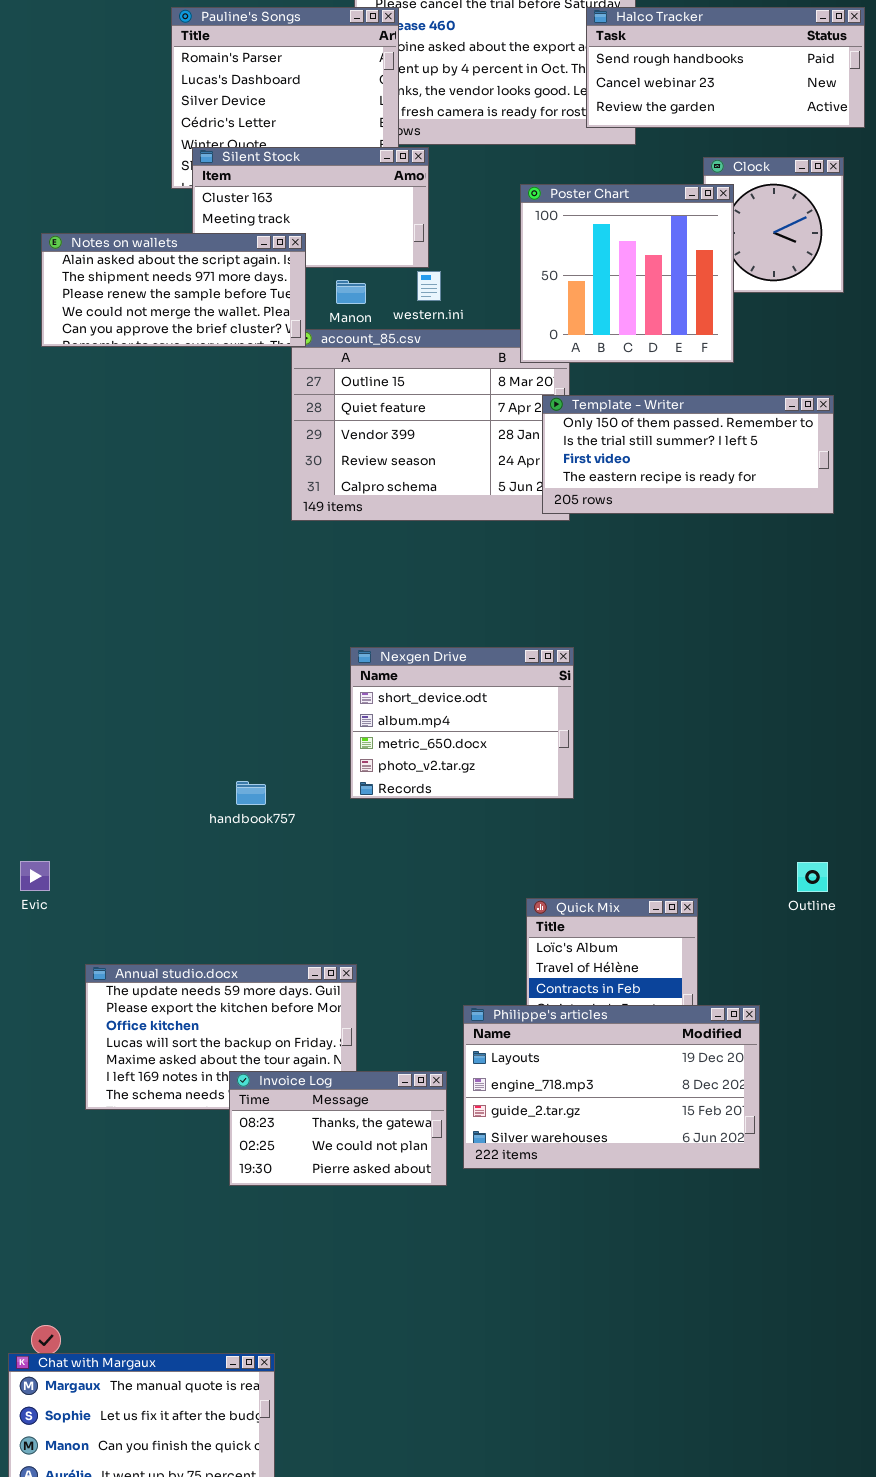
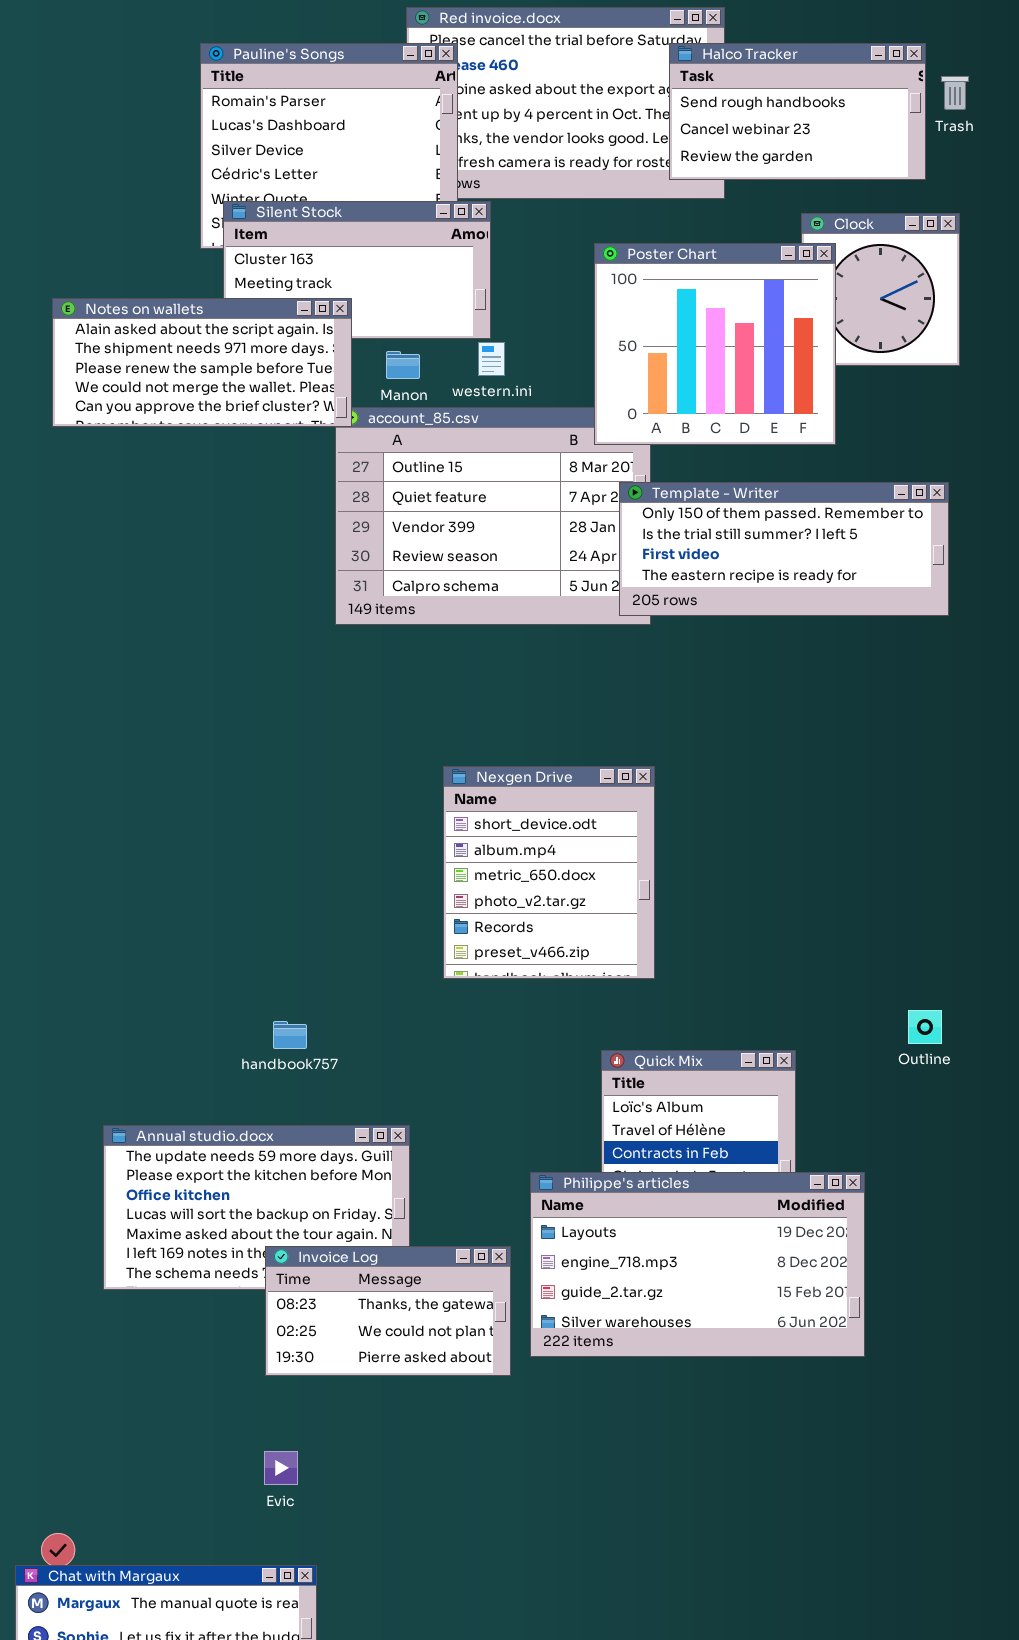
Halco Tracker: [586,7,865,128] -> [669,43,926,180], resized
Nexgen Drive: [350,647,574,799] -> [443,766,655,979], resized
handbook757: [236,781,266,805] -> [273,1021,307,1049], moved
Evic: [20,861,50,891] -> [264,1451,298,1485], moved

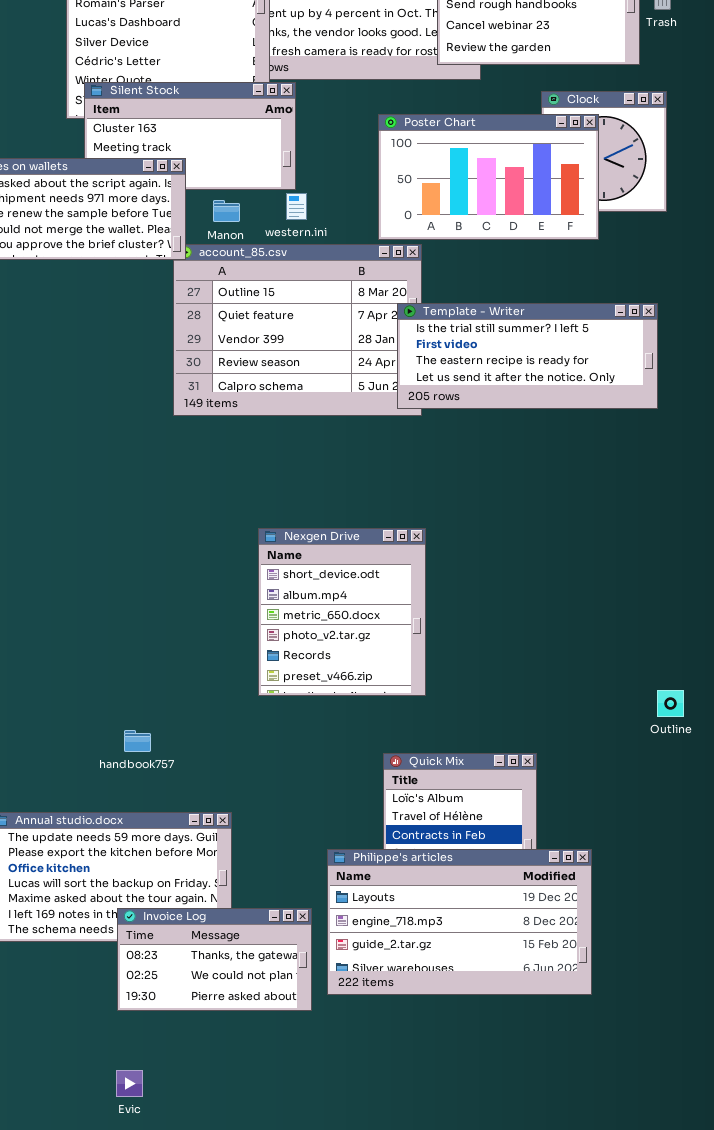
Poster Chart: [594,243,836,445] -> [378,114,599,240], resized
Template - Writer: [619,482,949,616] -> [397,303,658,409], scrolled down 1 row
Outline: [908,1010,942,1044] -> [657,690,684,717], moved

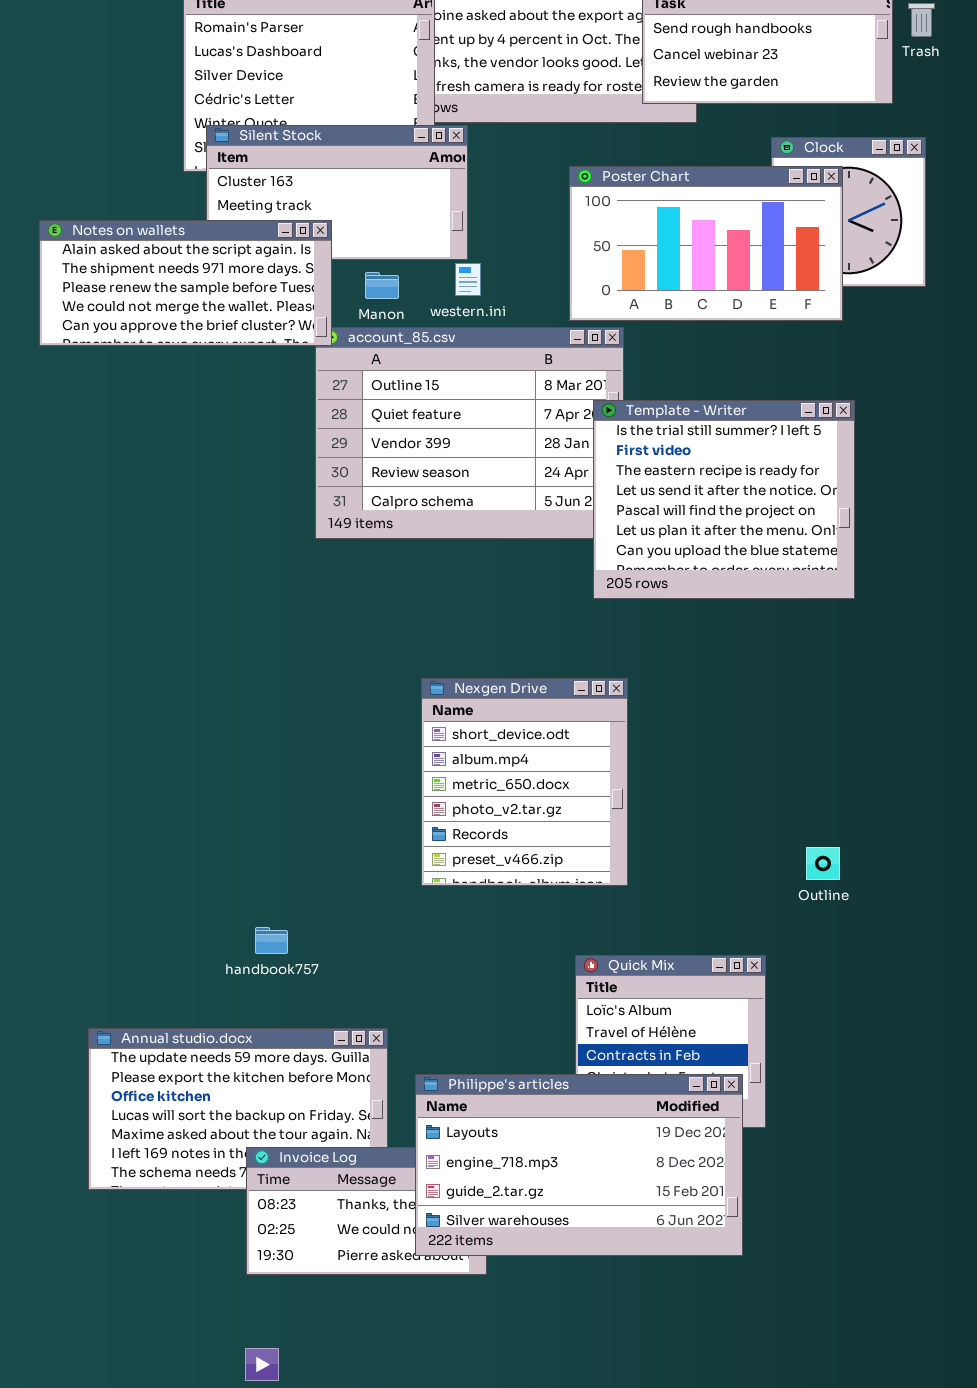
Template - Writer: [397,303,658,409] -> [593,400,855,599], resized
Outline: [657,690,684,717] -> [806,847,840,880], moved
Philippe's articles: [327,849,592,995] -> [415,1074,743,1256], moved

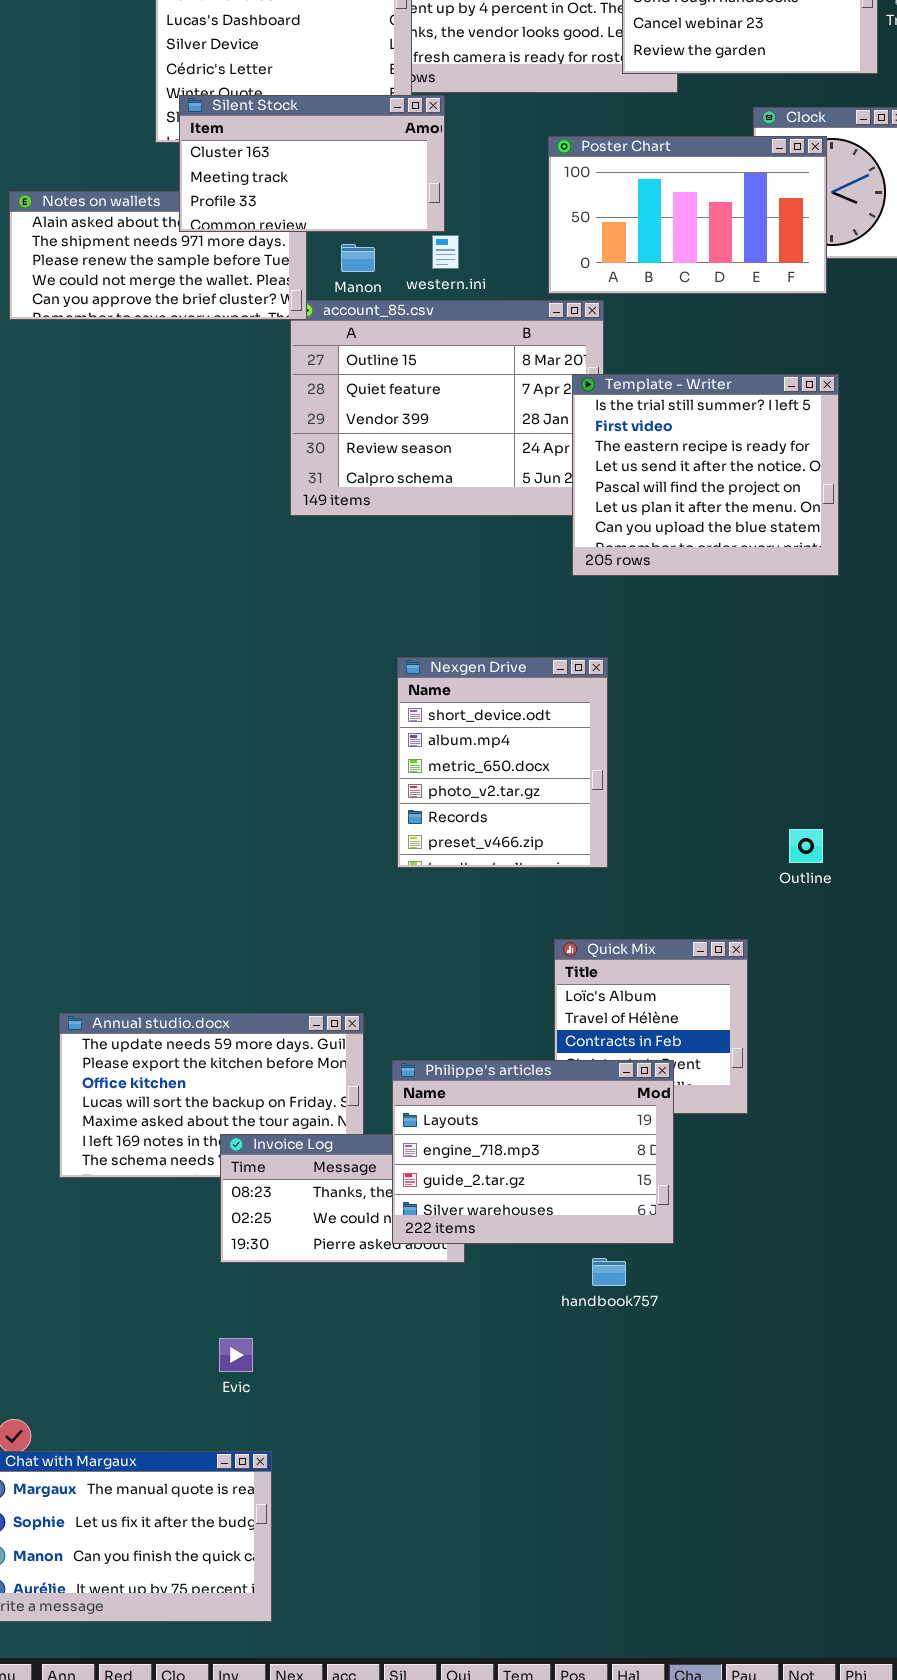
Silent Stock: [206,125,468,260] -> [179,95,445,232], raised
handbook757: [255,927,288,954] -> [592,1258,626,1286], moved
Philippe's articles: [415,1074,743,1256] -> [392,1060,674,1244], resized

